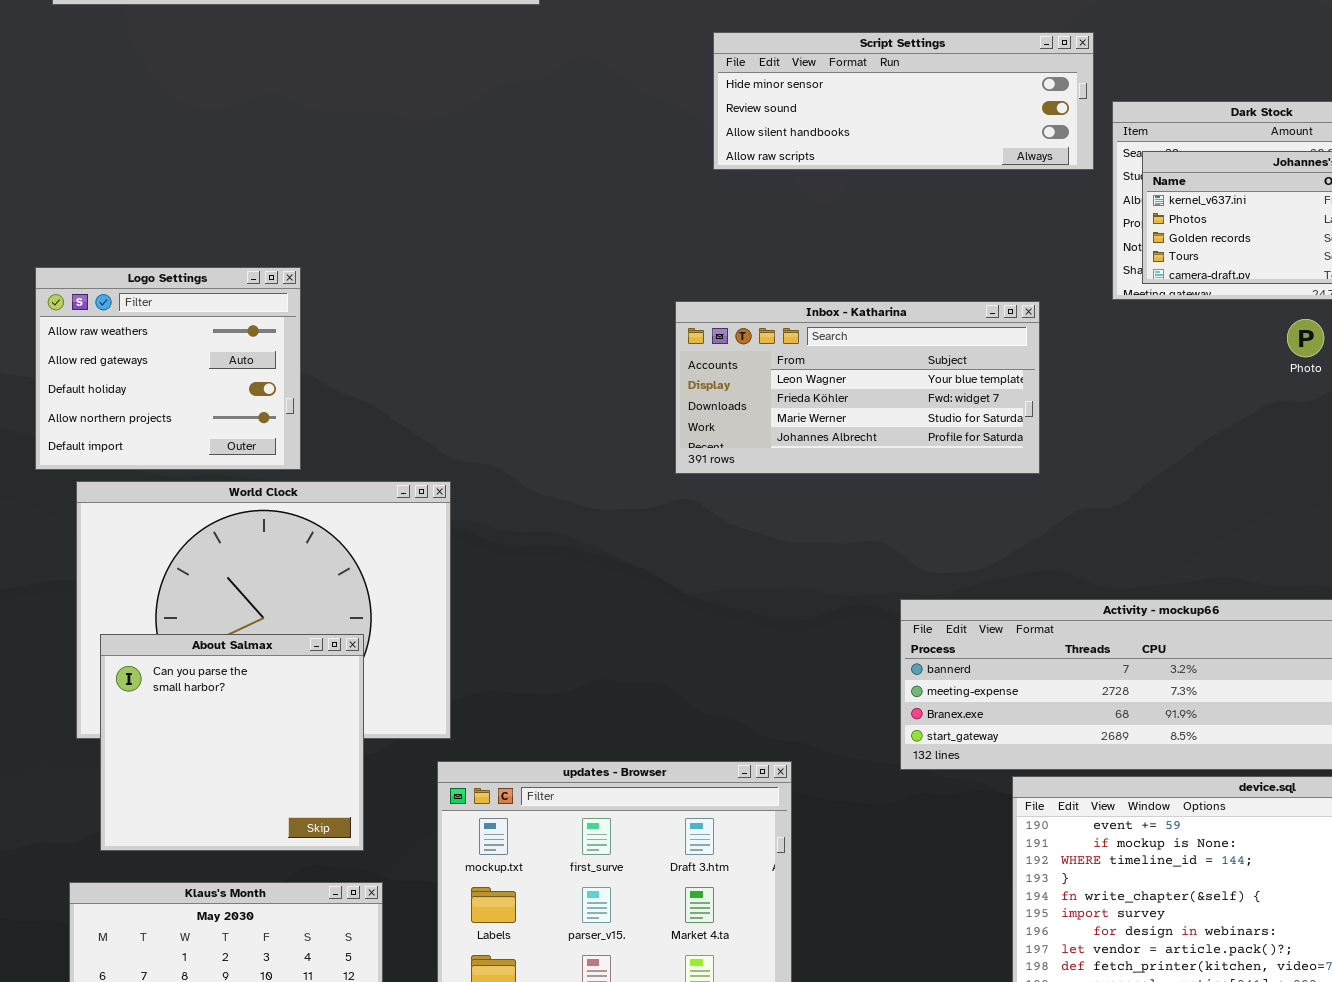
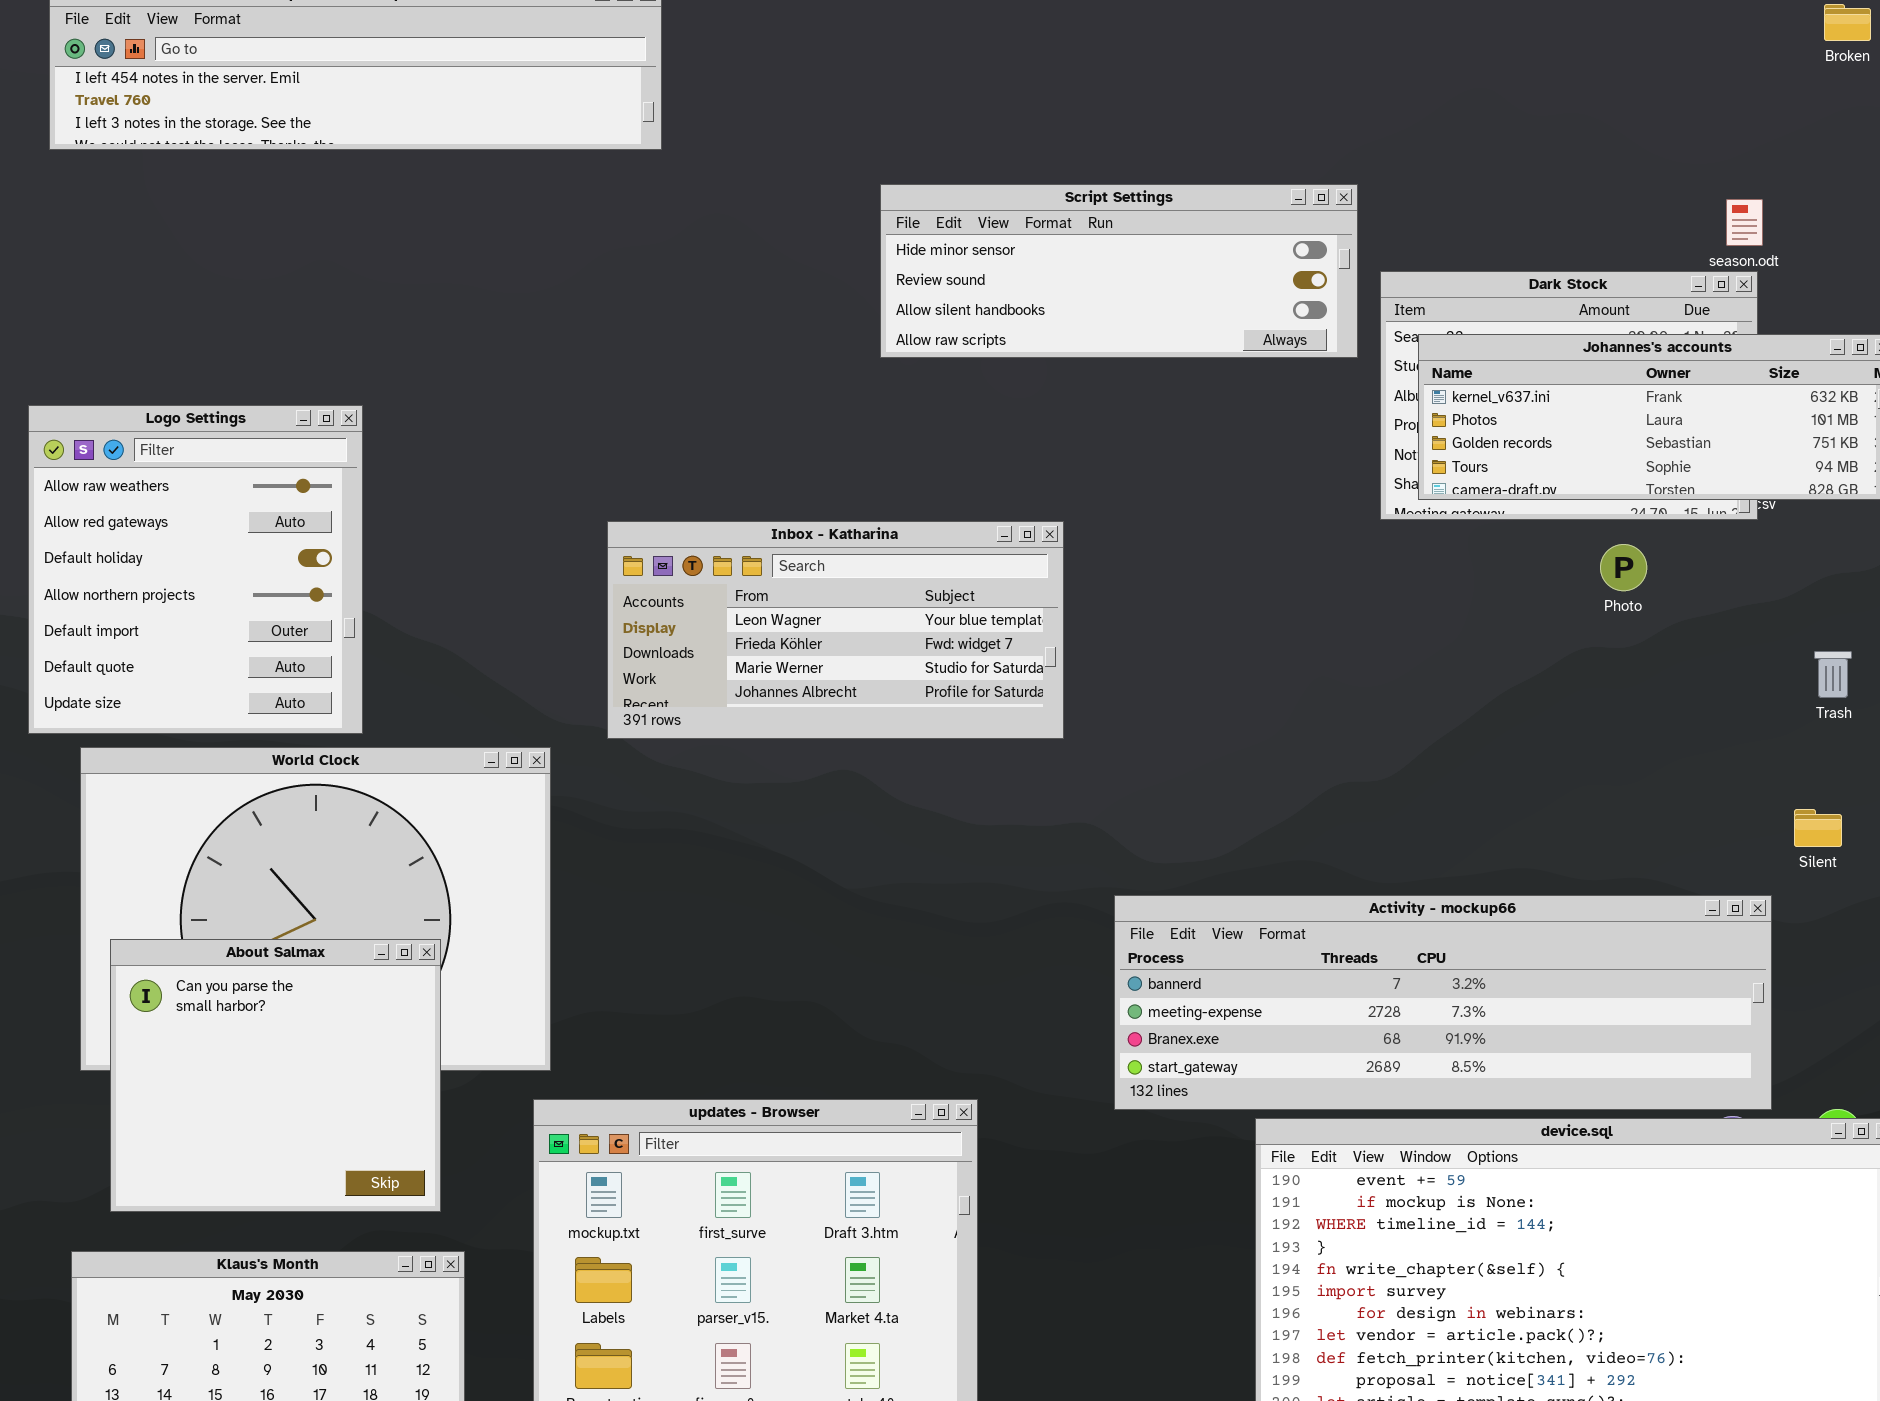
Logo Settings: [35,267,301,470] -> [28,405,363,734], resized
Inbox - Katharina: [675,301,1040,474] -> [607,521,1064,739], moved

